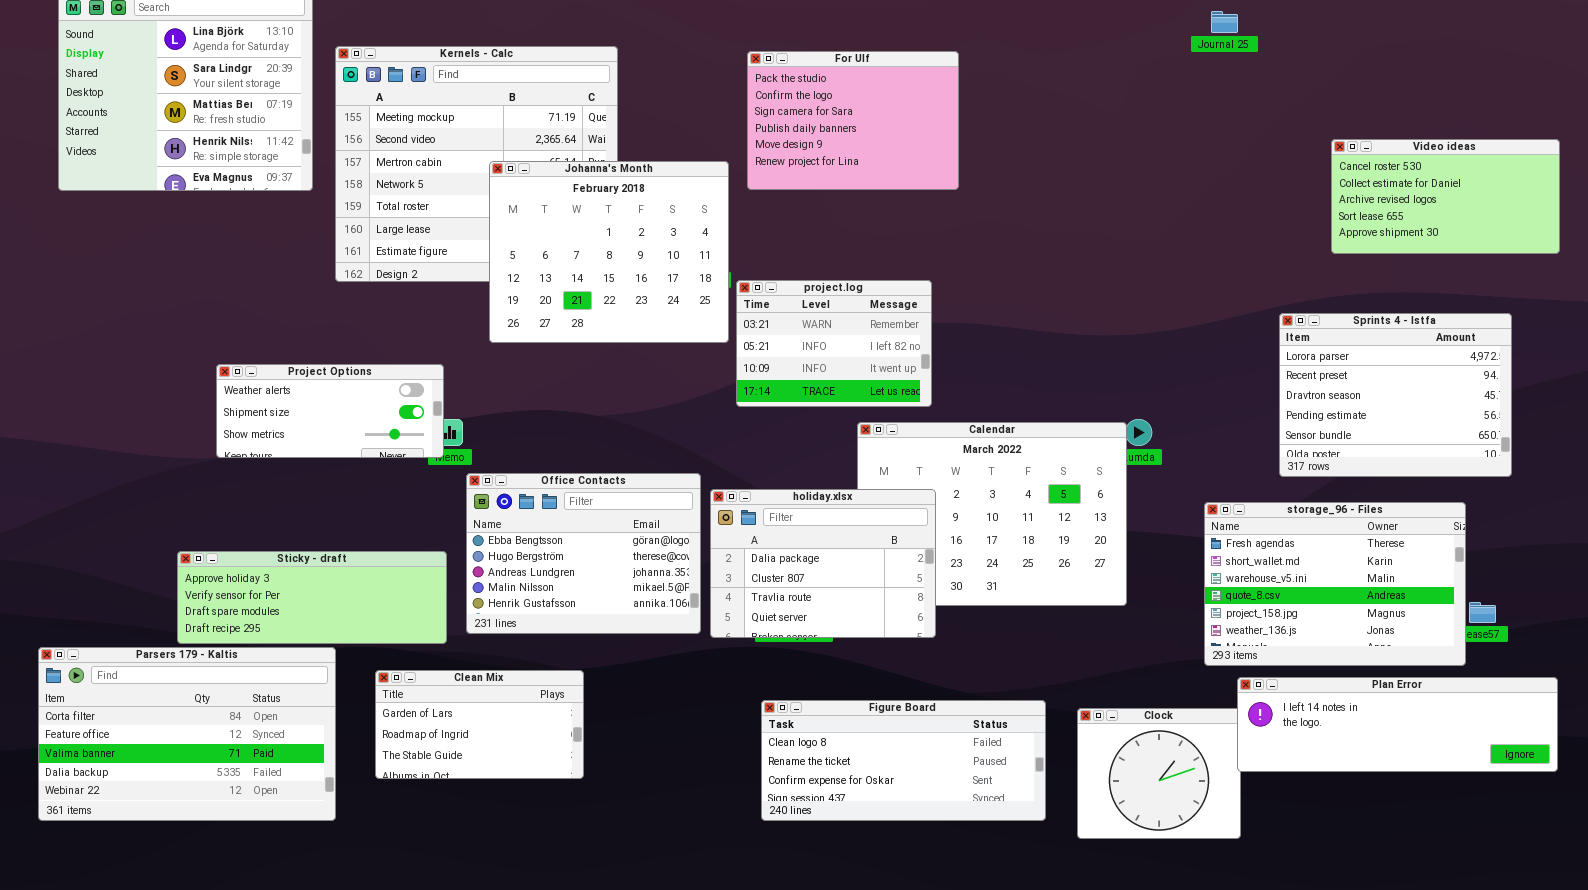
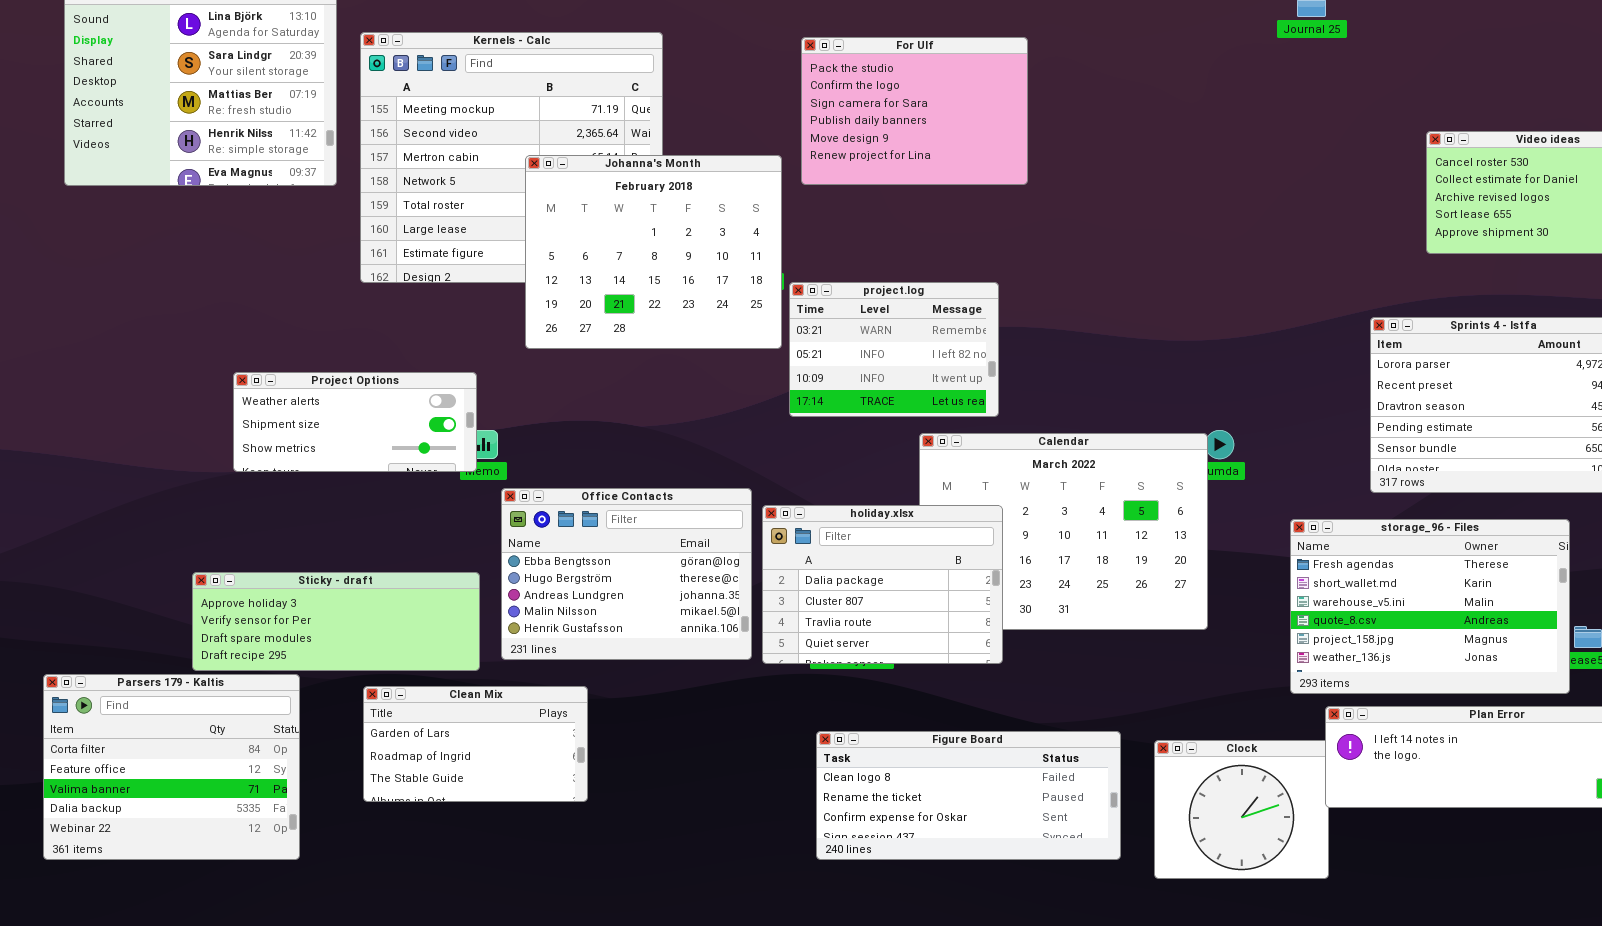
Parsers 179 - Kaltis: [38,647,336,821] -> [43,674,300,860], resized
Clean Mix: [375,670,584,779] -> [363,686,588,802], moved

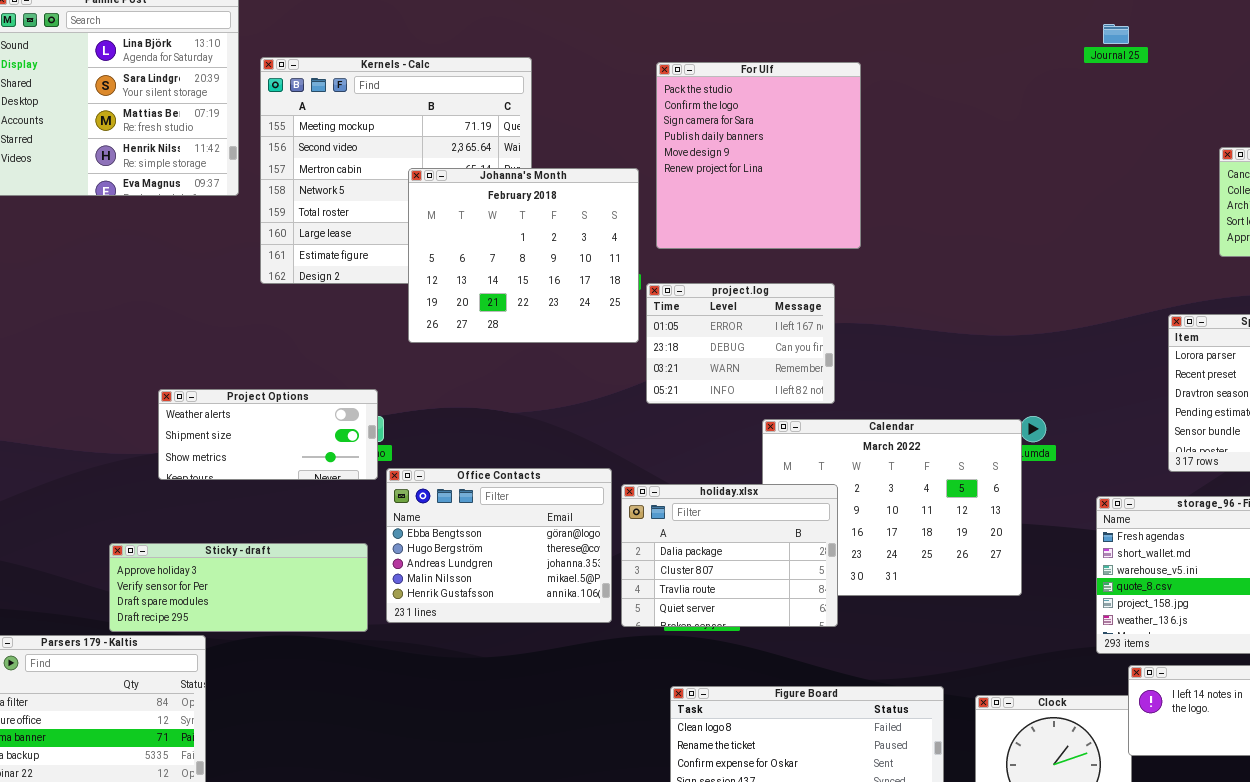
For Ulf: [801,37,1028,185] -> [656,62,861,249], resized
project.log: [789,282,999,417] -> [646,283,835,404], scrolled up 2 rows
Project Options: [233,372,477,472] -> [158,389,378,480], moved
Clean Mix: [363,686,588,802] -> none, closed

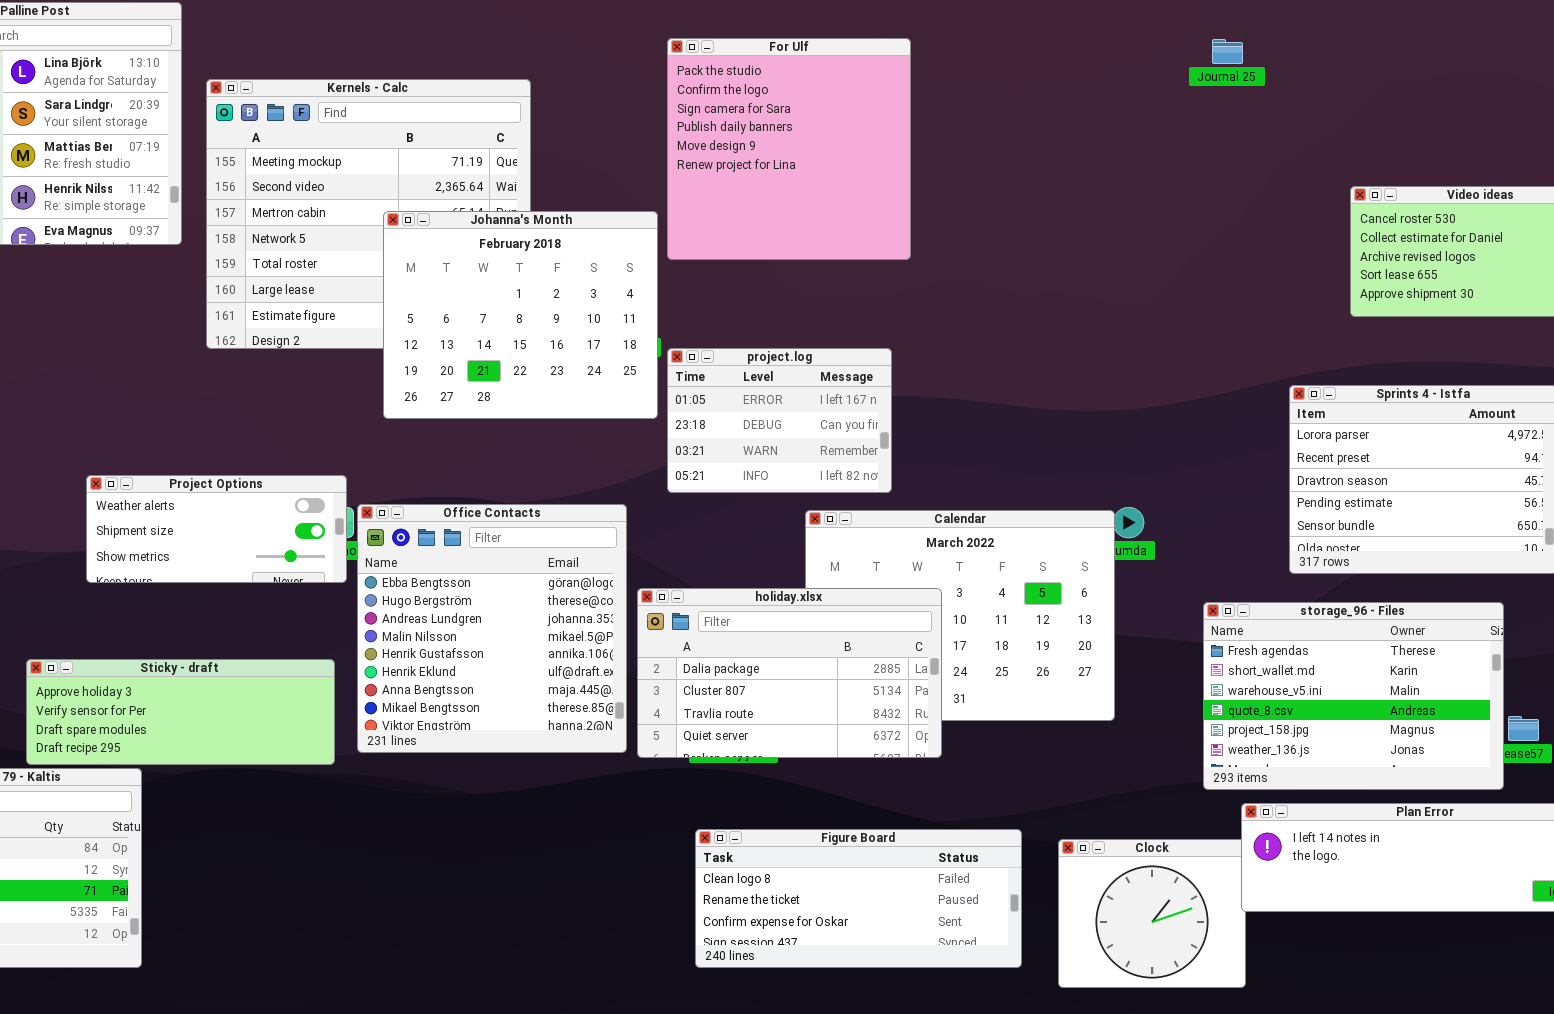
For Ulf: [656,62,861,249] -> [667,38,911,260], moved
Office Contacts: [386,468,612,623] -> [357,504,627,753], resized
holiday.xlsx: [621,484,838,627] -> [637,588,942,758], resized

